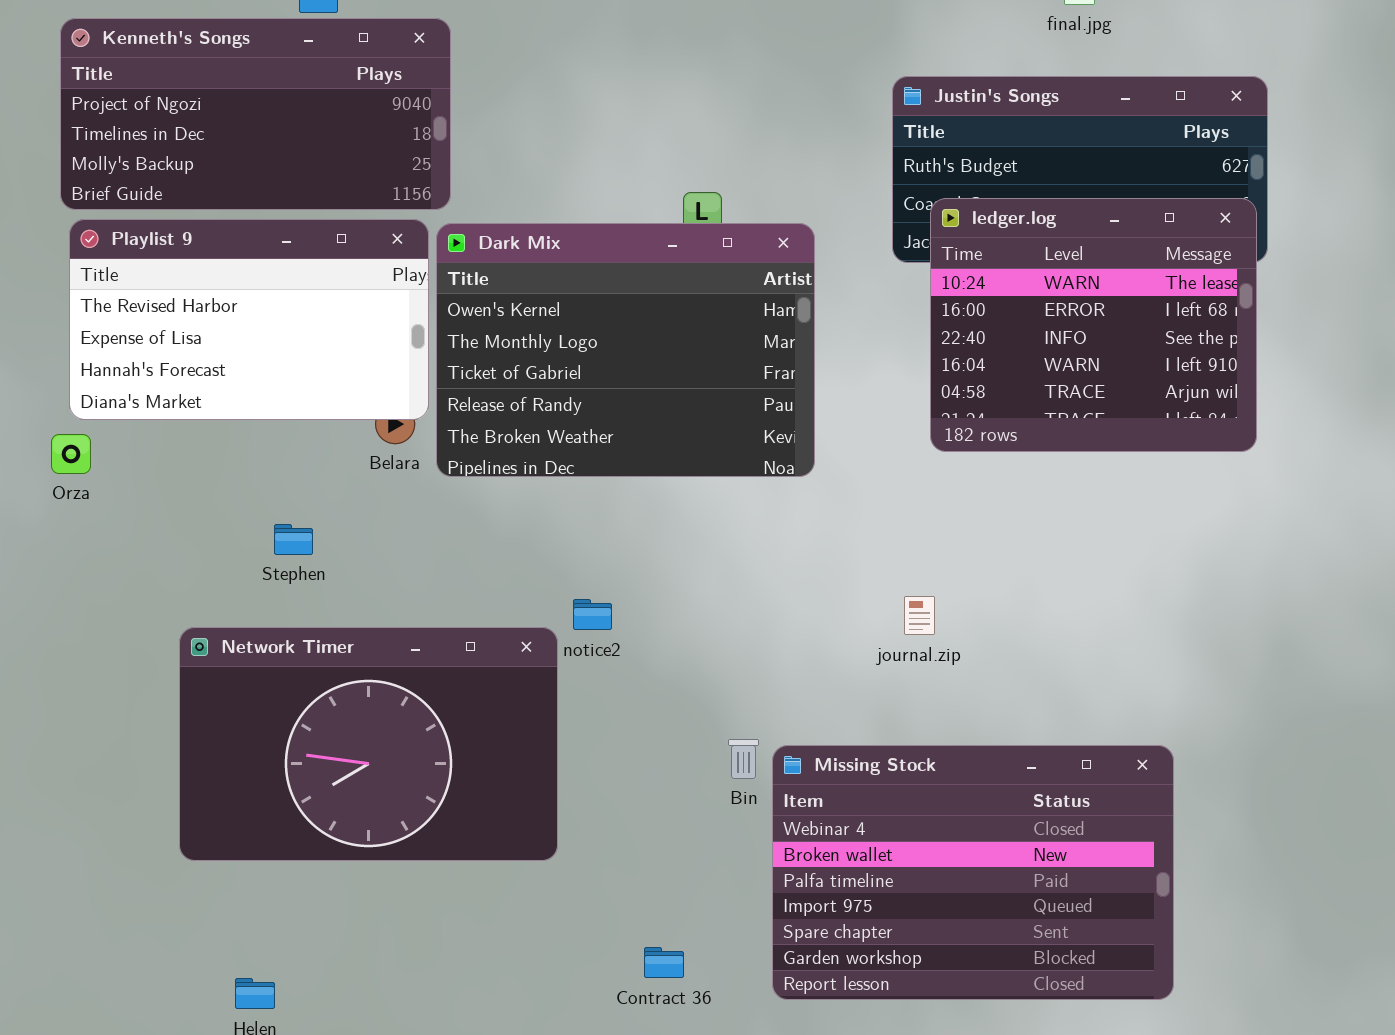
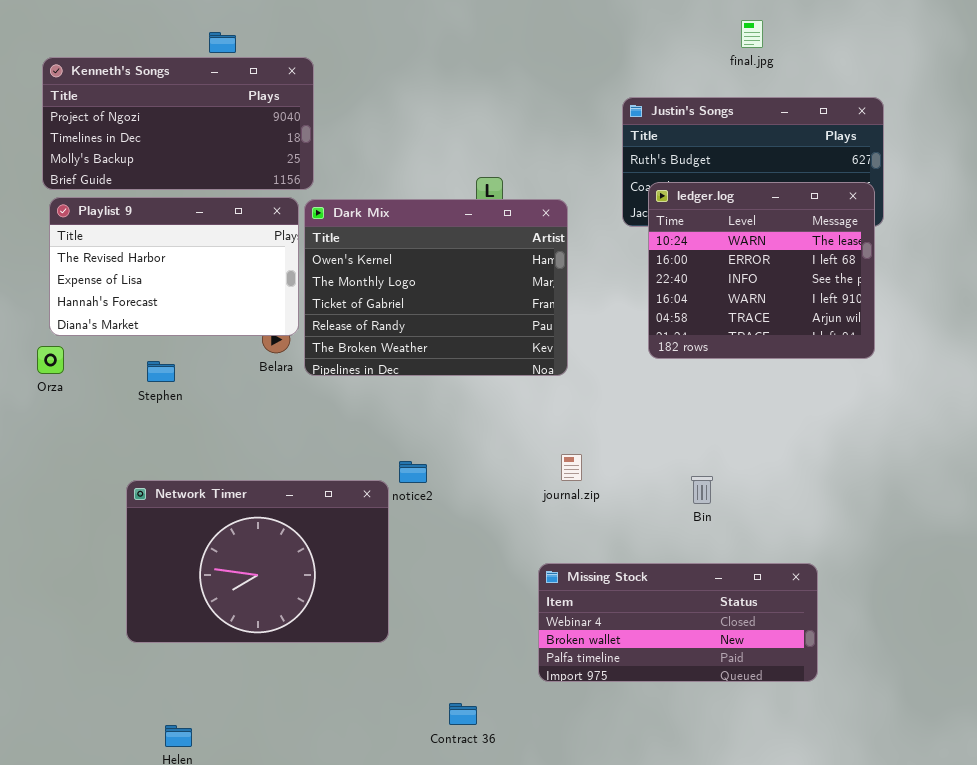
Stephen: [274,524,313,555] -> [147,361,175,382], moved
journal.zip: [904,596,935,635] -> [561,454,582,481], moved
Bin: [728,739,759,779] -> [691,476,713,504], moved
Missing Stock: [772,745,1174,1000] -> [538,563,818,682], resized

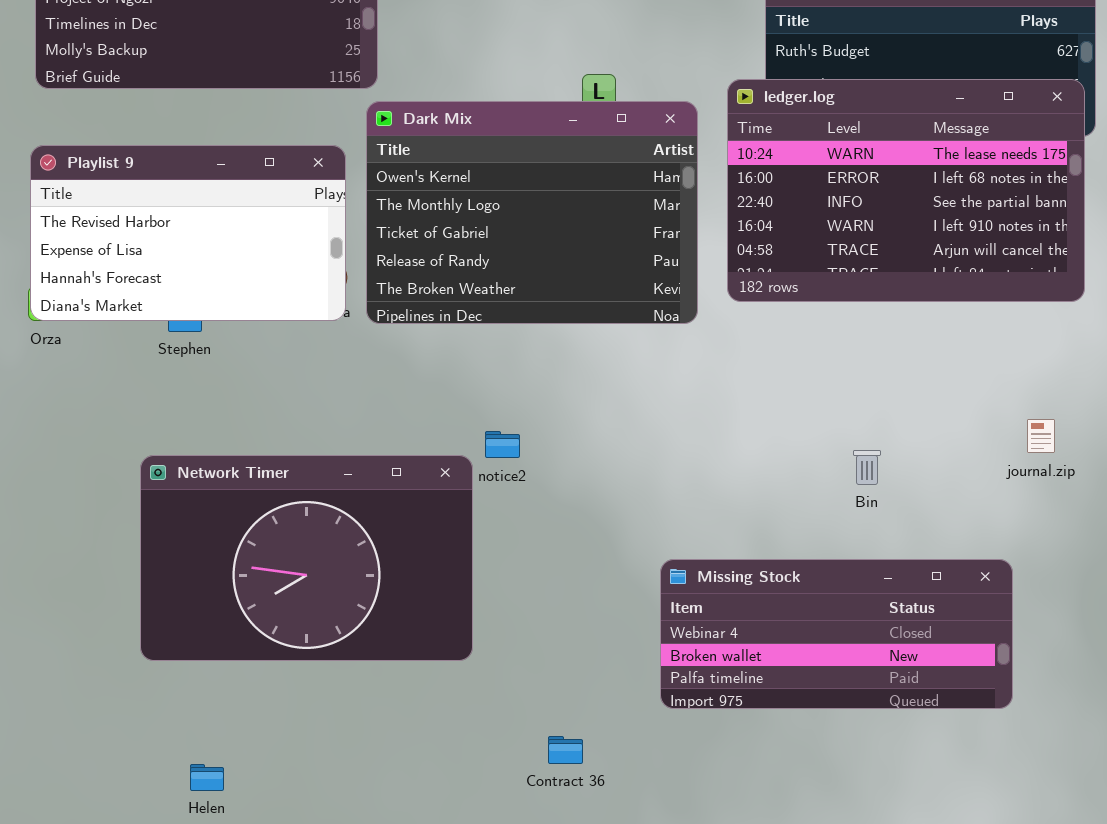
ledger.log: [648,182,875,359] -> [727,79,1085,302], resized
Playlist 9: [49,197,299,336] -> [30,145,346,321], moved
journal.zip: [561,454,582,481] -> [1027,419,1055,453], moved

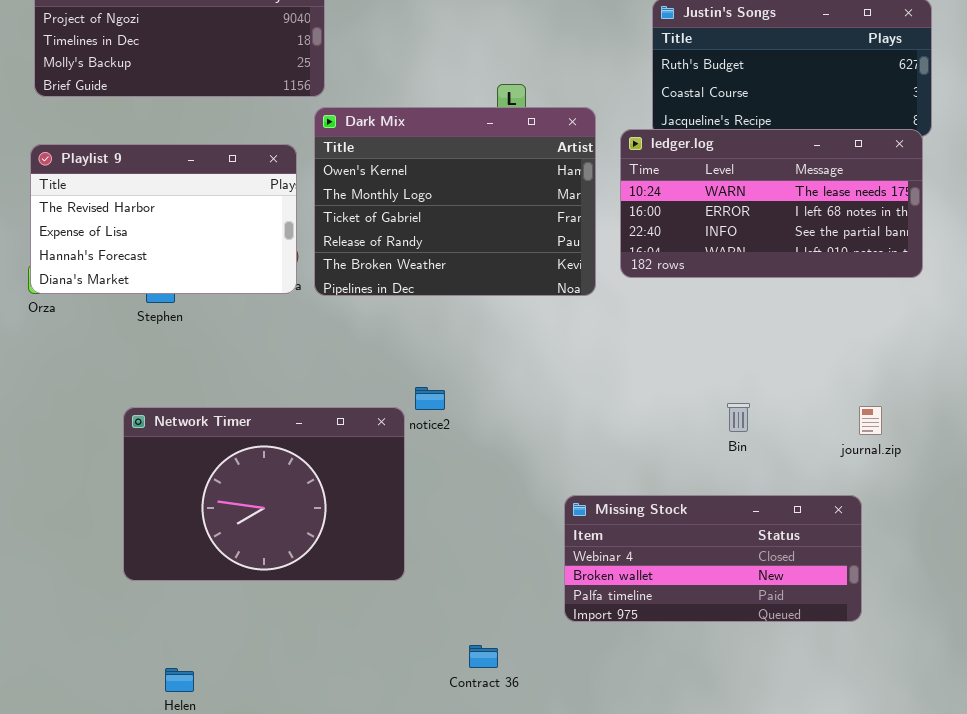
ledger.log: [727,79,1085,302] -> [620,129,923,278], resized
journal.zip: [1027,419,1055,453] -> [859,406,882,435], moved

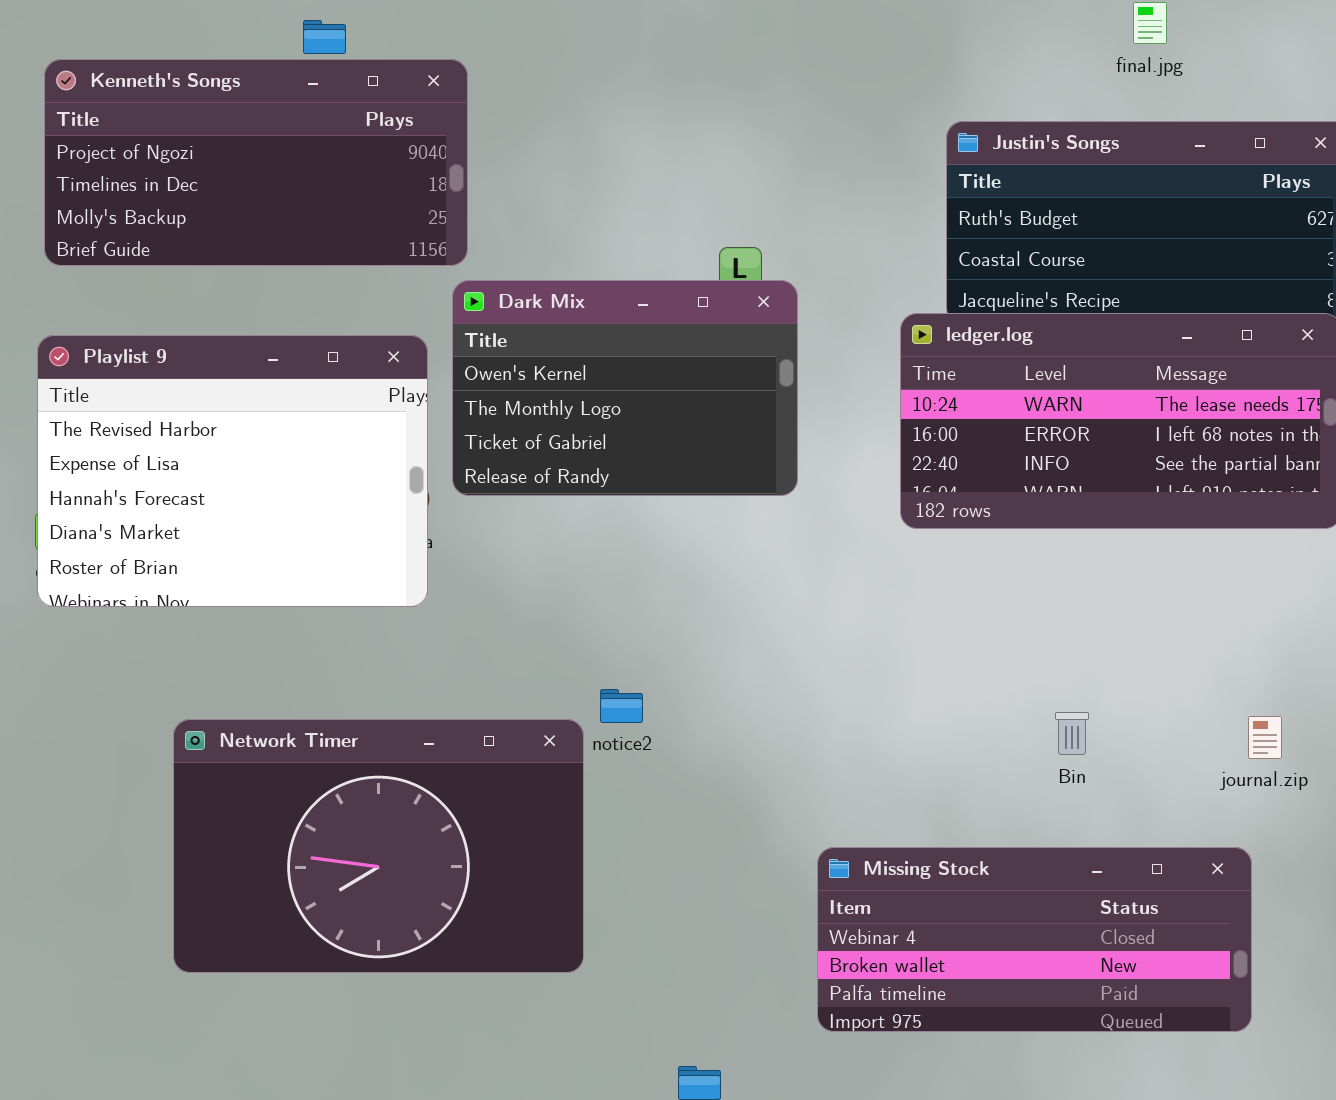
Dark Mix: [314,107,596,296] -> [452,280,798,496], resized
Playlist 9: [30,144,297,294] -> [37,335,428,607], resized

